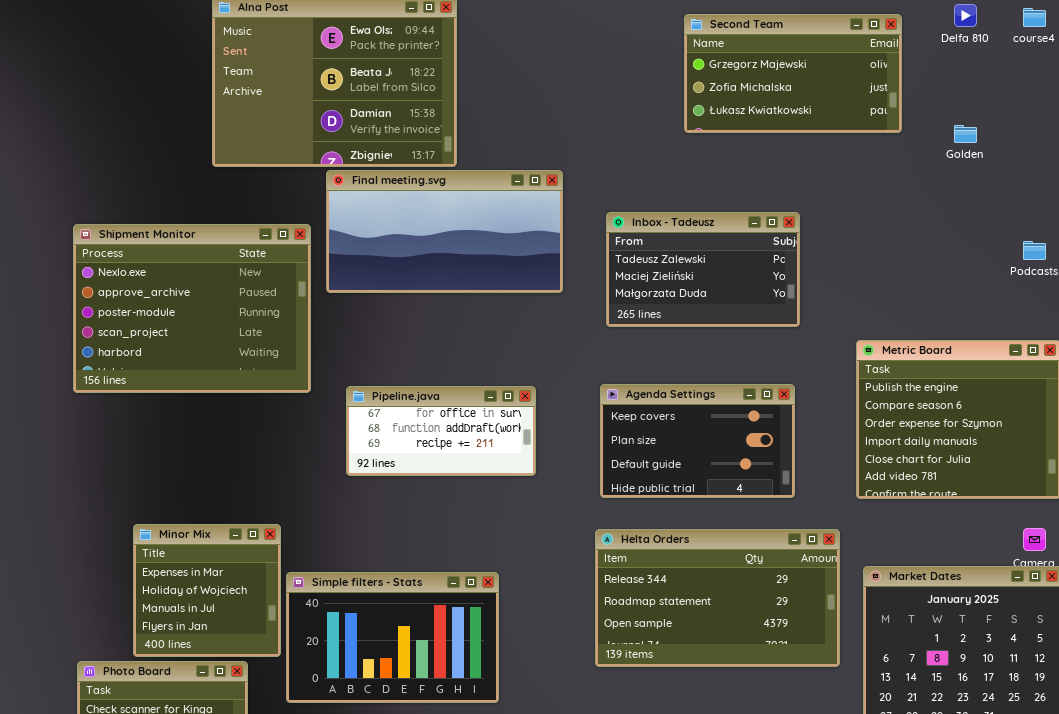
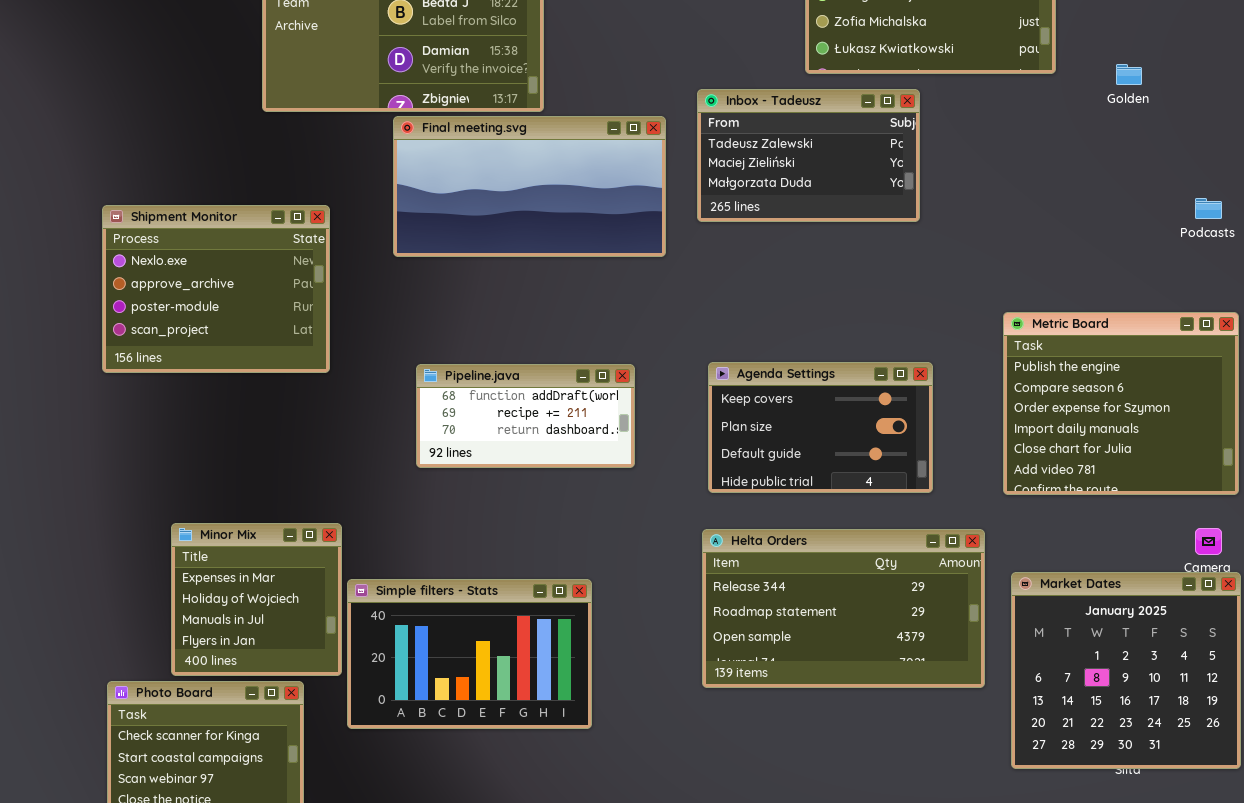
Inbox - Tadeusz: [606,212,800,327] -> [697,89,920,222], moved
Shipment Monitor: [73,224,311,393] -> [102,205,330,373], resized
Pipeline.java: [346,386,536,476] -> [416,364,635,468], scrolled down 1 row

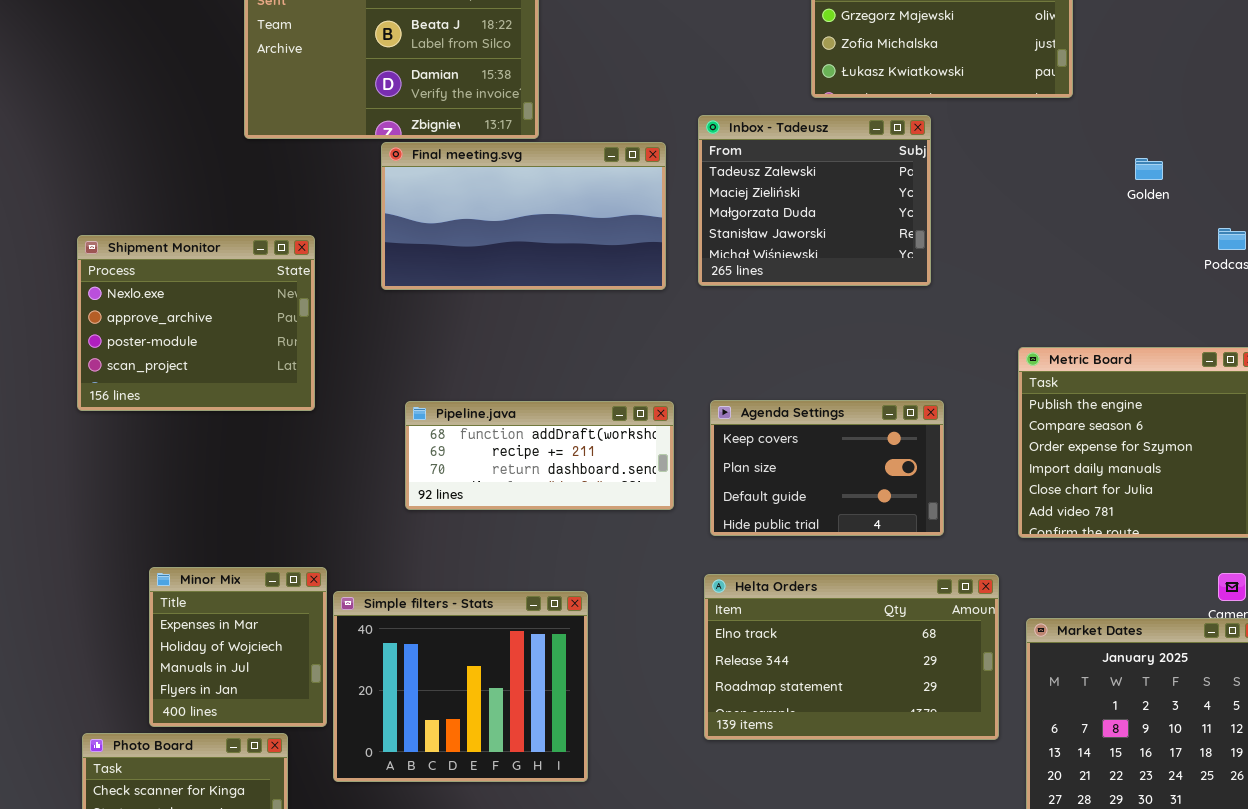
Golden: [1116,64,1142,85] -> [1135,158,1163,180], moved
Inbox - Tadeusz: [697,89,920,222] -> [698,115,931,286], resized
Pipeline.java: [416,364,635,468] -> [405,401,674,510], resized
Helta Orders: [702,529,985,688] -> [704,574,999,740], scrolled up 1 row
Simple filters - Stats: [347,579,592,729] -> [333,591,588,782], resized

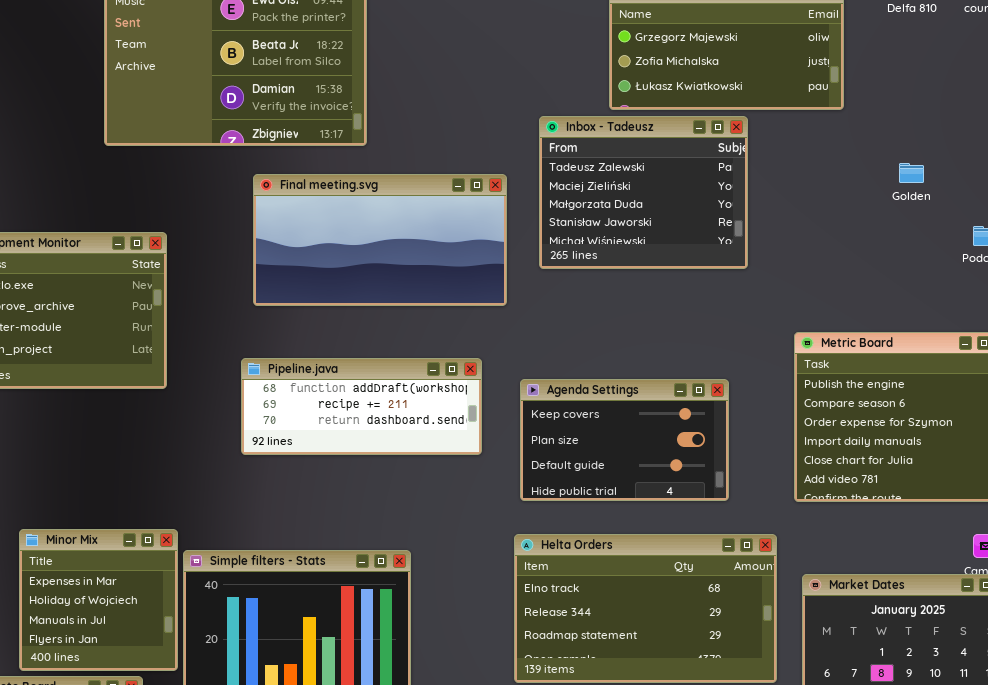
Inbox - Tadeusz: [698,115,931,286] -> [539,116,748,269], moved
Final meeting.svg: [381,142,666,290] -> [253,174,507,306], moved
Pipeline.java: [405,401,674,510] -> [241,358,482,455], moved

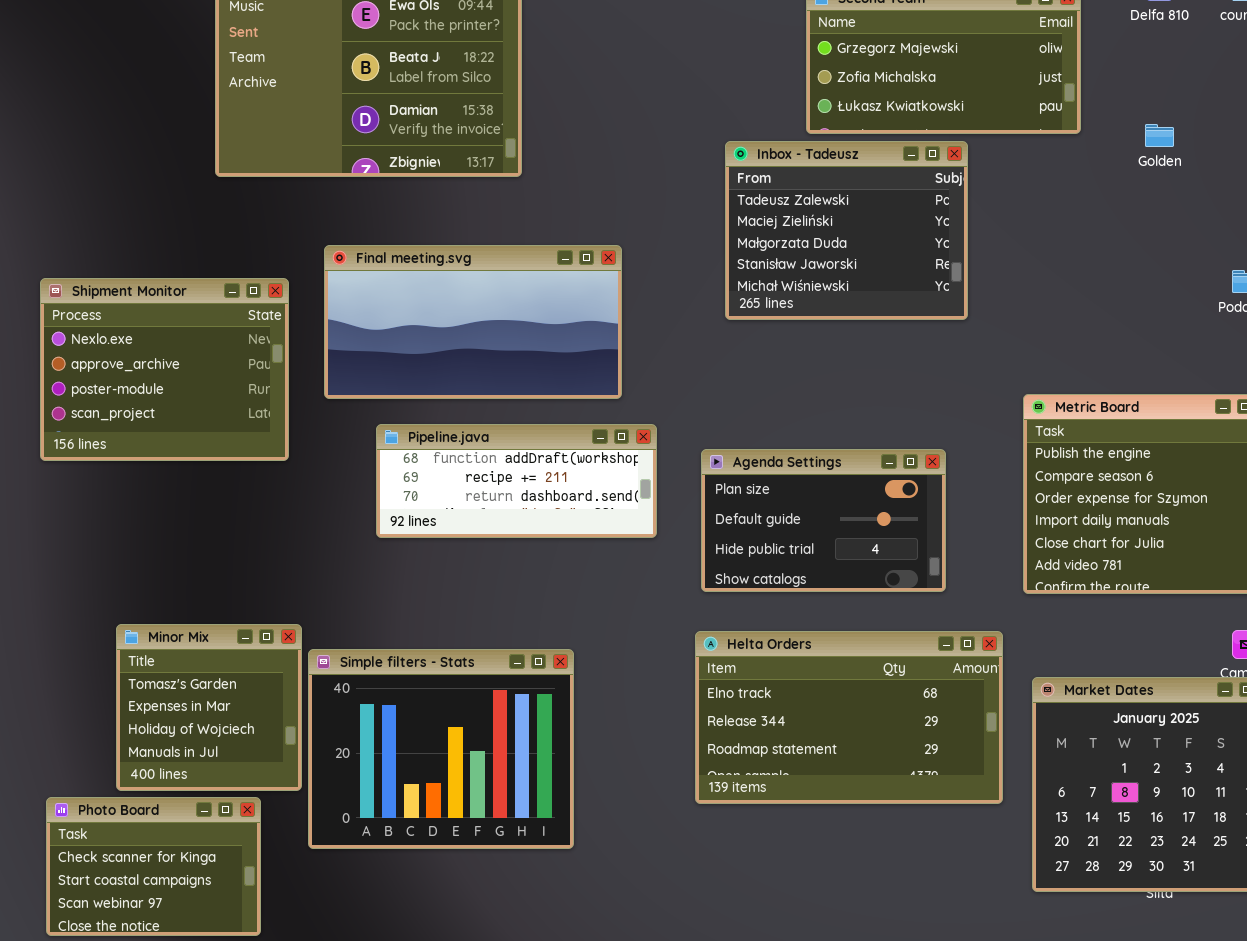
Golden: [899,163,924,183] -> [1145,124,1174,147], moved
Final meeting.svg: [253,174,507,306] -> [324,245,622,399], moved
Agenda Settings: [520,379,729,501] -> [701,449,946,592], scrolled down 1 row
Minor Mix: [19,529,178,671] -> [116,624,302,791], scrolled up 1 row

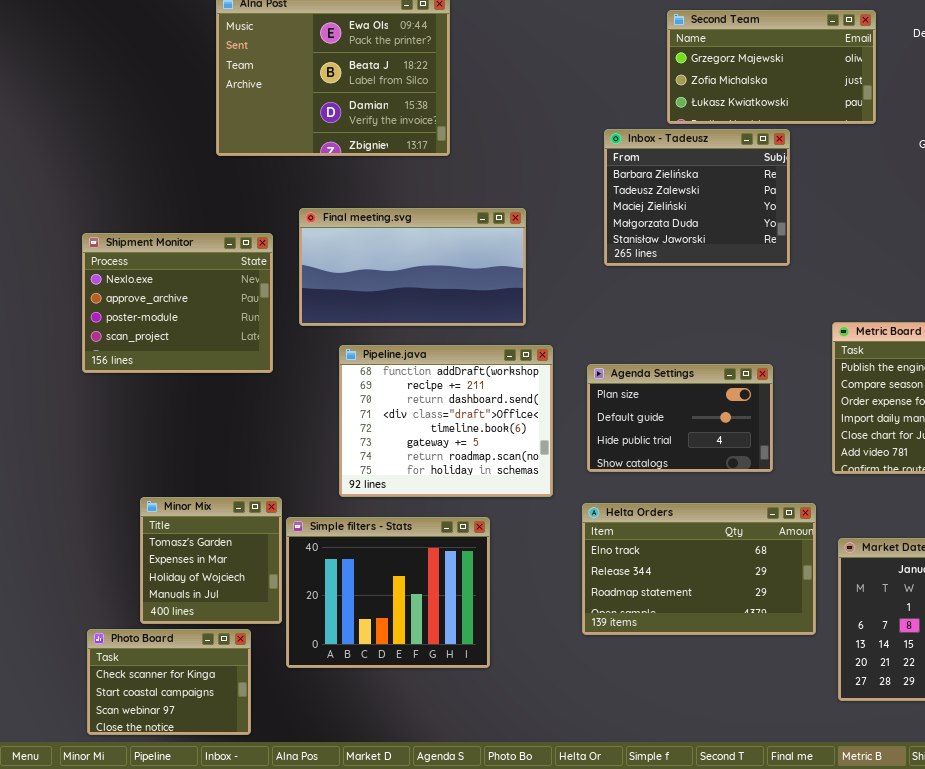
Inbox - Tadeusz: [725,141,968,320] -> [604,129,790,266], scrolled up 1 row
Pipeline.java: [376,424,657,538] -> [339,345,553,497], resized

